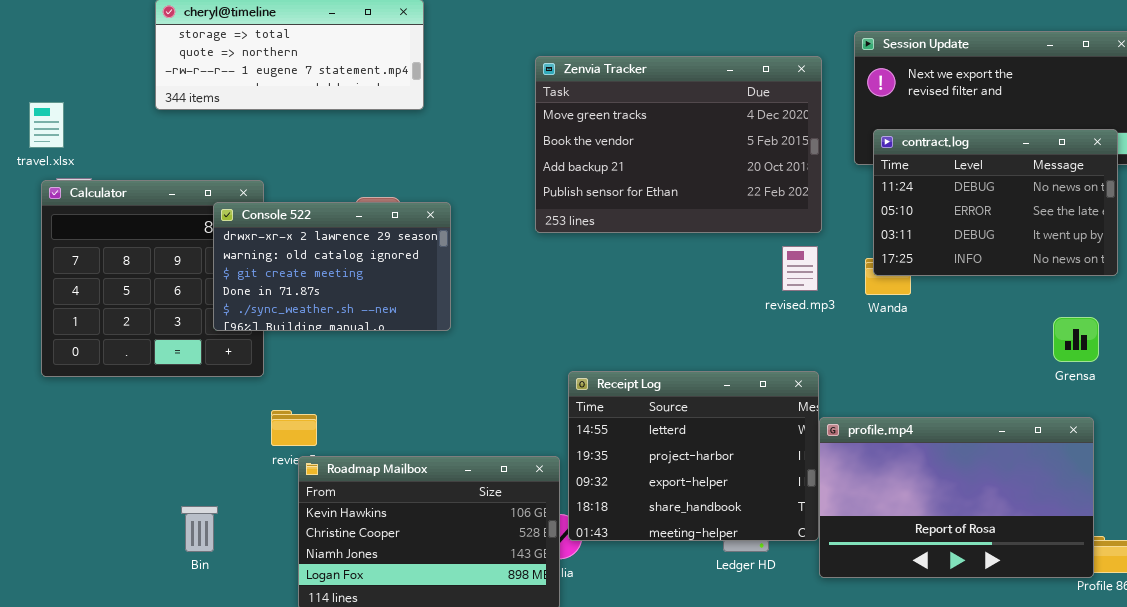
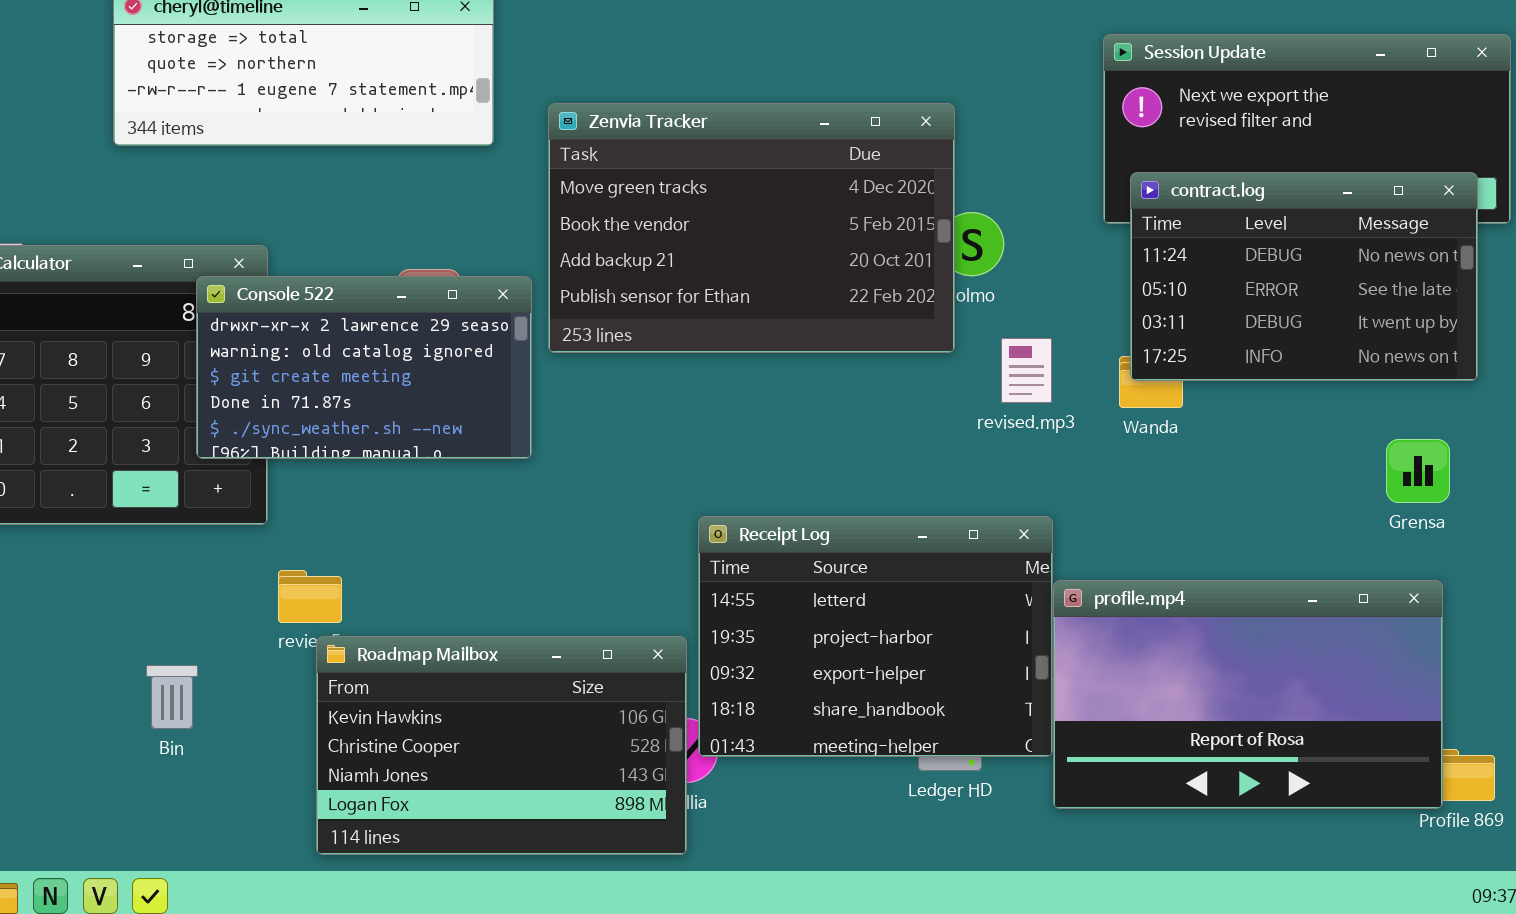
Zenvia Tracker: [535,56,822,233] -> [548,103,955,353], moved
Bin: [181,506,218,552] -> [146,665,198,729], moved

